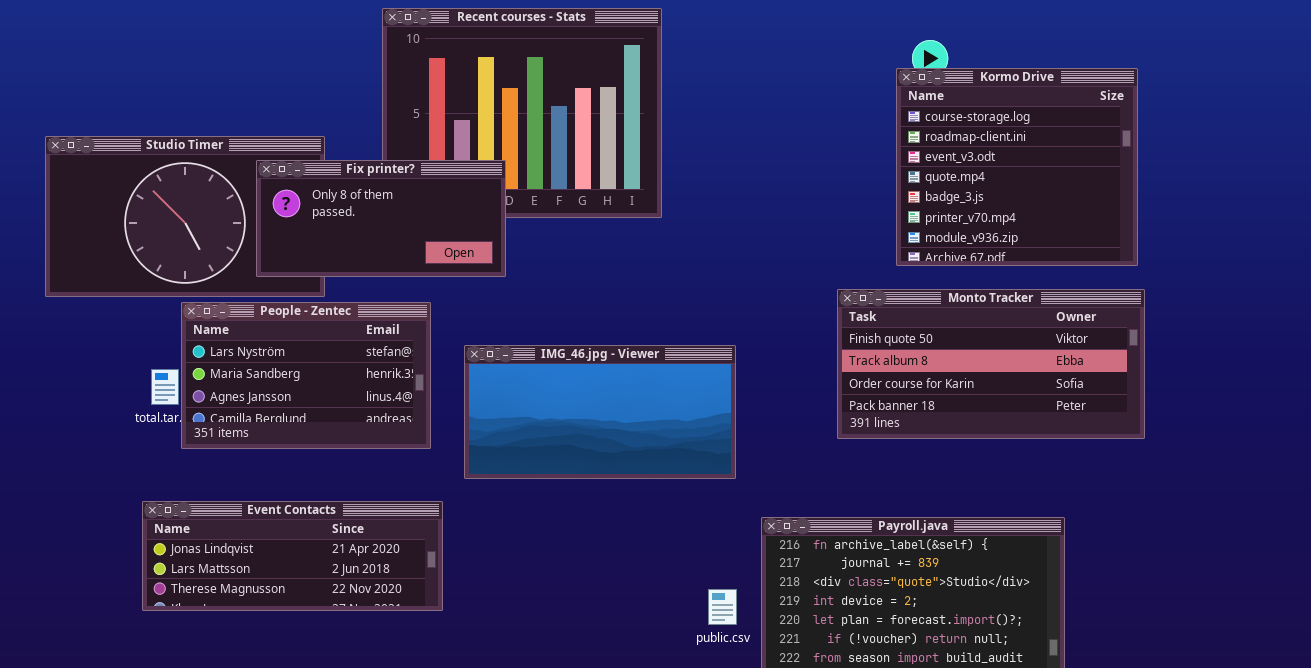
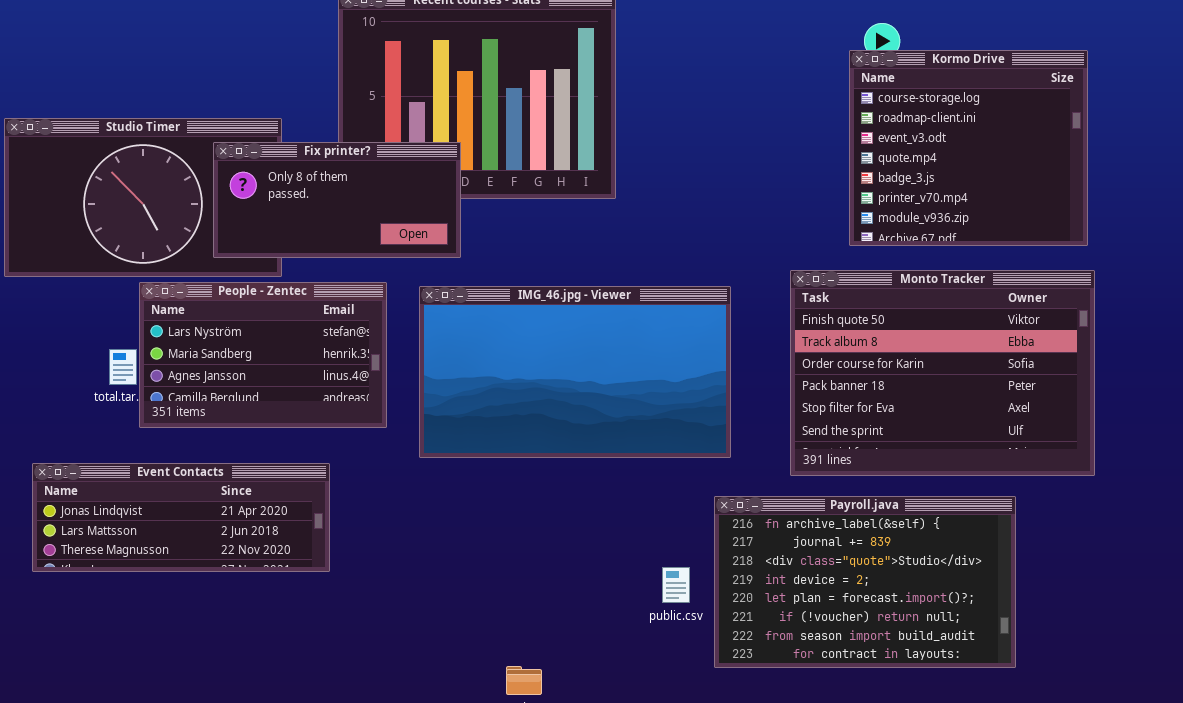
Monto Tracker: [837,289,1145,439] -> [790,270,1095,476], resized
IMG_46.jpg - Viewer: [464,345,736,479] -> [419,286,731,458], resized
Event Contacts: [142,501,443,611] -> [32,463,330,572], moved

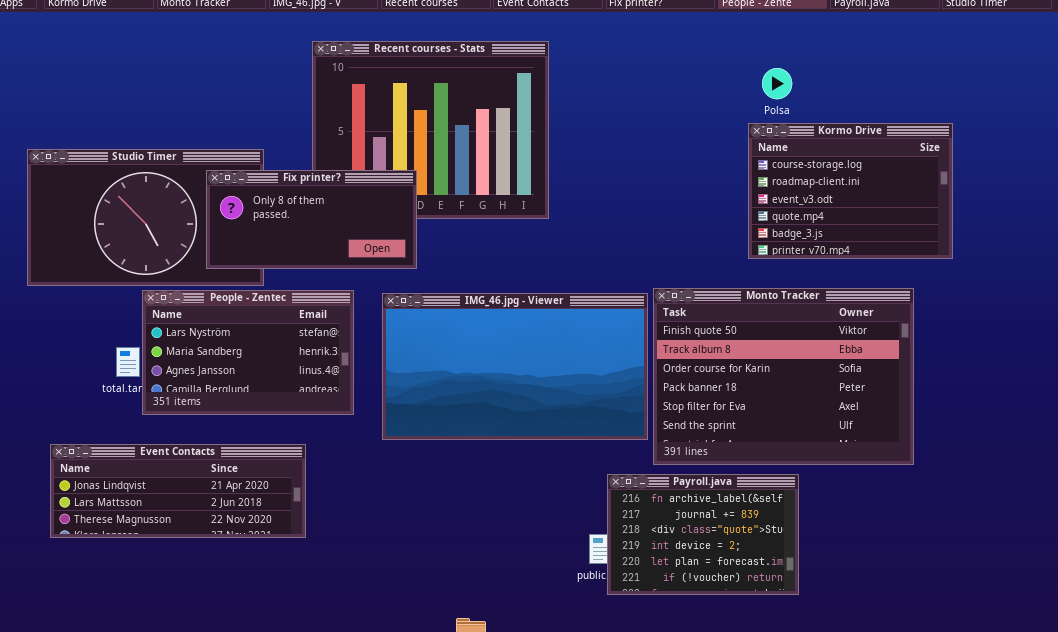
Kormo Drive: [849,50,1088,246] -> [748,123,953,259], resized
Monto Tracker: [790,270,1095,476] -> [653,288,914,465], moved
Payroll.java: [714,496,1016,668] -> [607,474,799,595], moved, resized

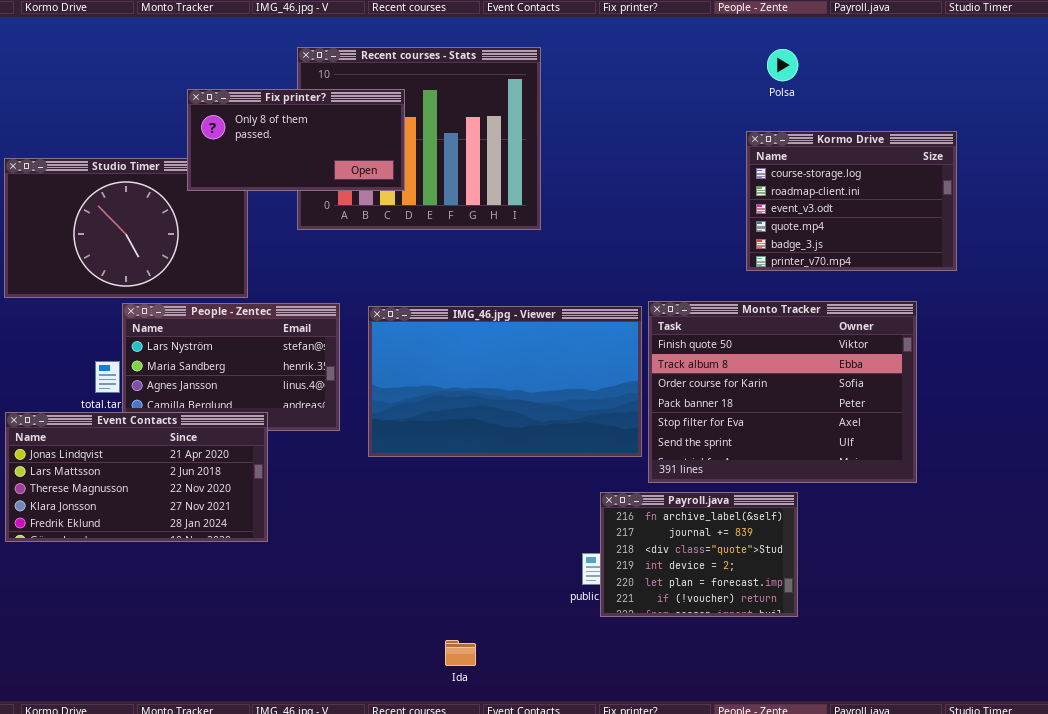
Polsa: [762,68,792,99] -> [767,49,798,81], moved
Fix printer?: [206,170,417,269] -> [187,89,405,191], moved
Event Contacts: [50,444,306,538] -> [5,412,268,542], moved, resized

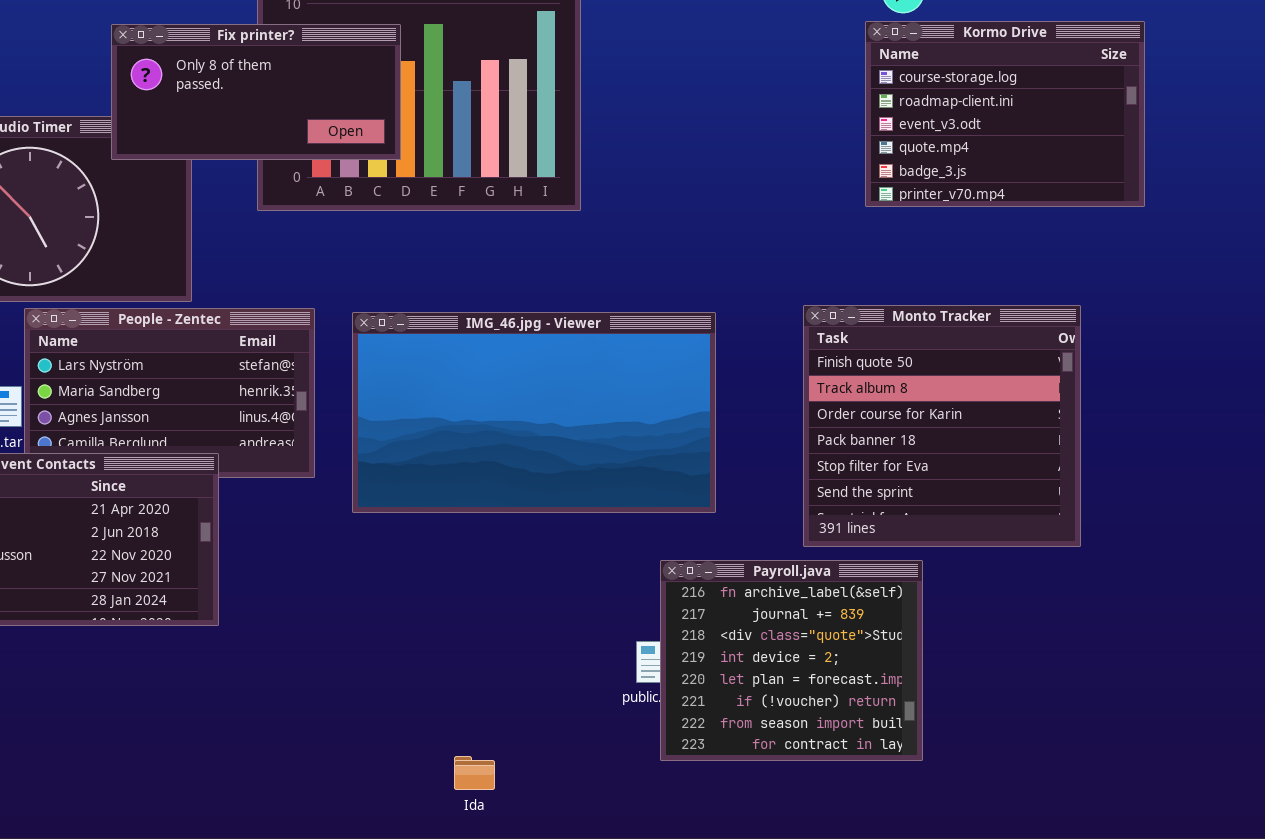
Kormo Drive: [746,131,957,271] -> [865,21,1145,207], moved
Monto Tracker: [648,301,917,483] -> [803,305,1081,547], resized
Payroll.java: [600,492,798,617] -> [660,560,923,761], resized

